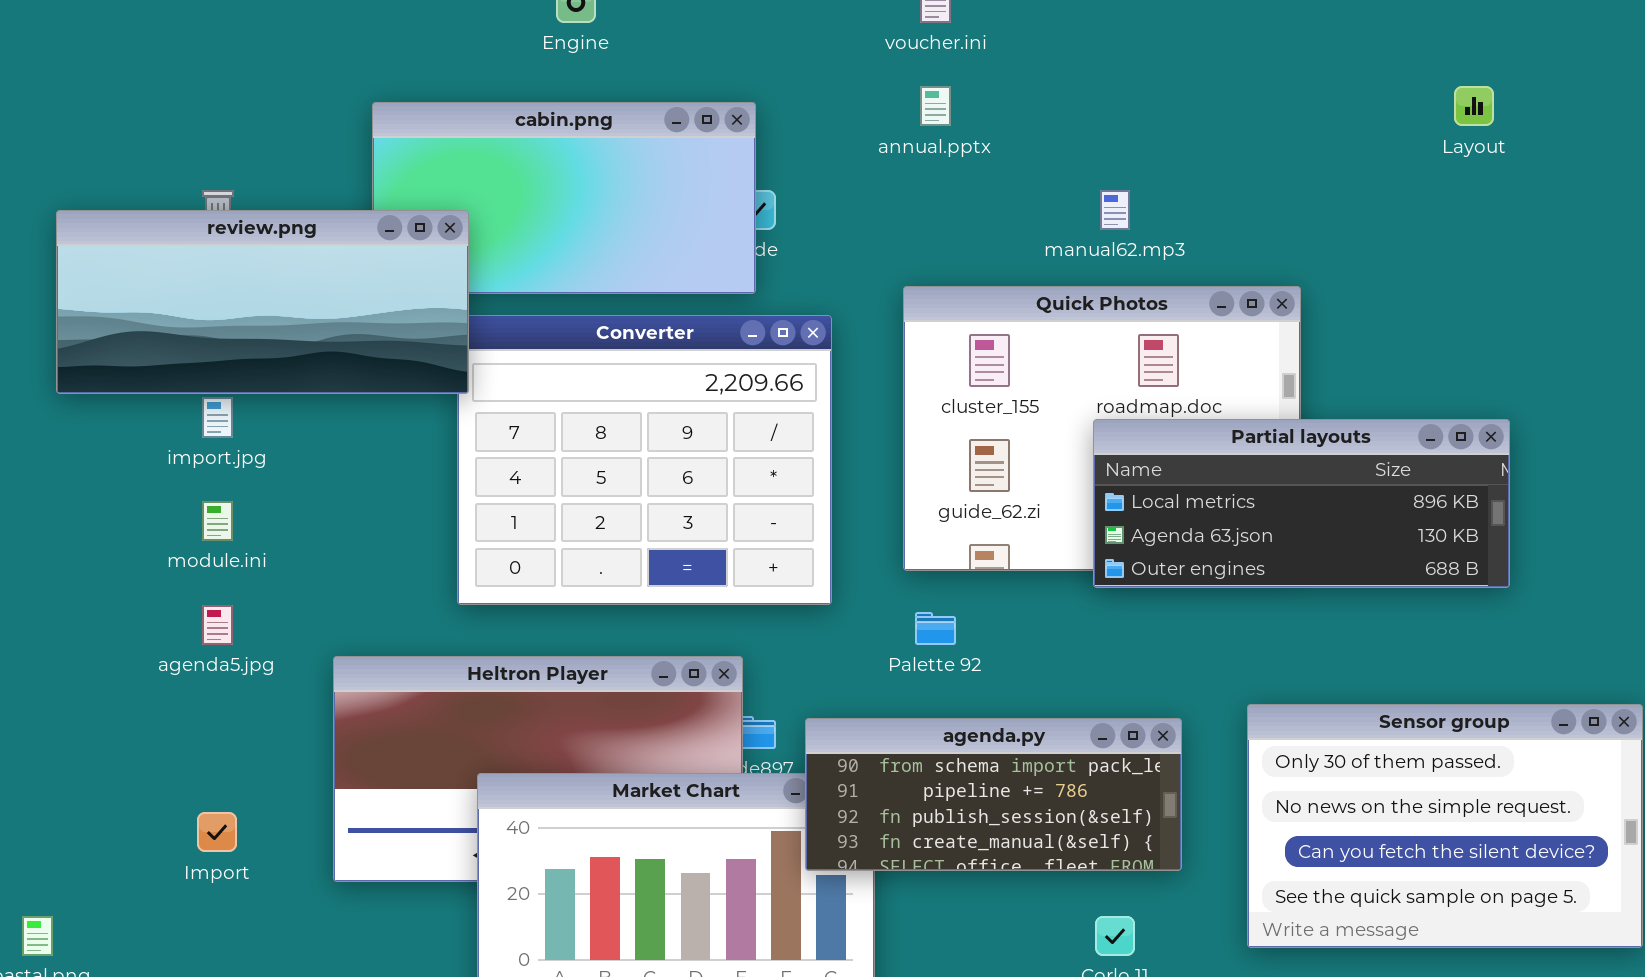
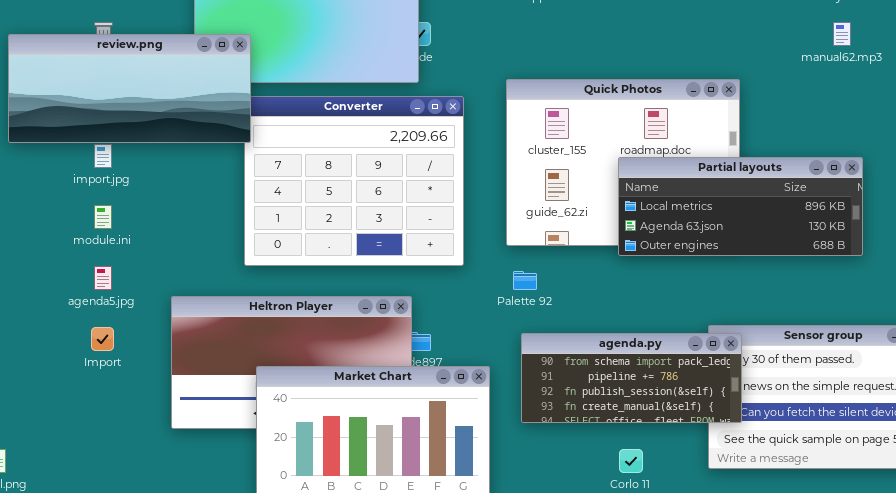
manual62.mp3: [1100,190,1130,230] -> [833,22,851,46], moved
agenda.py: [805,718,1182,871] -> [521,333,742,423], moved
Import: [197,812,237,852] -> [91,327,114,351], moved

